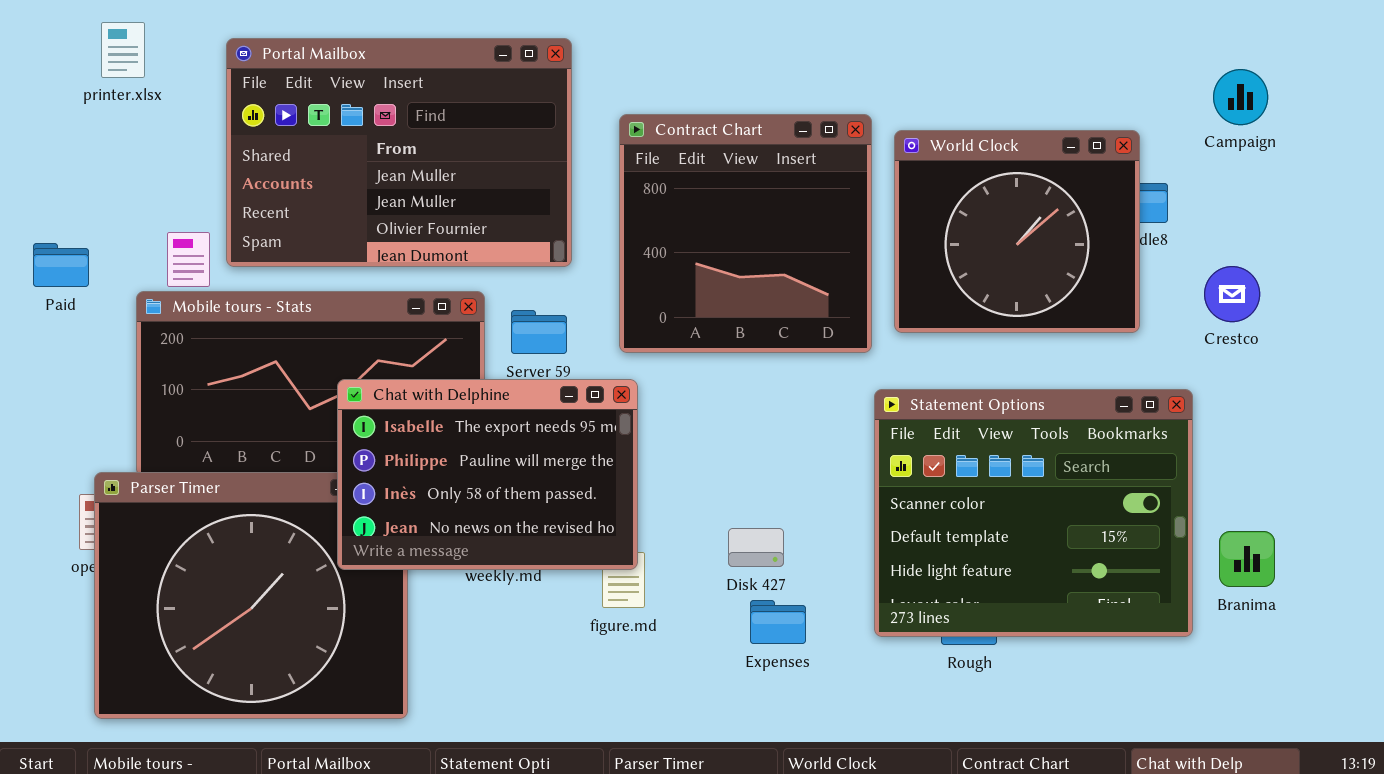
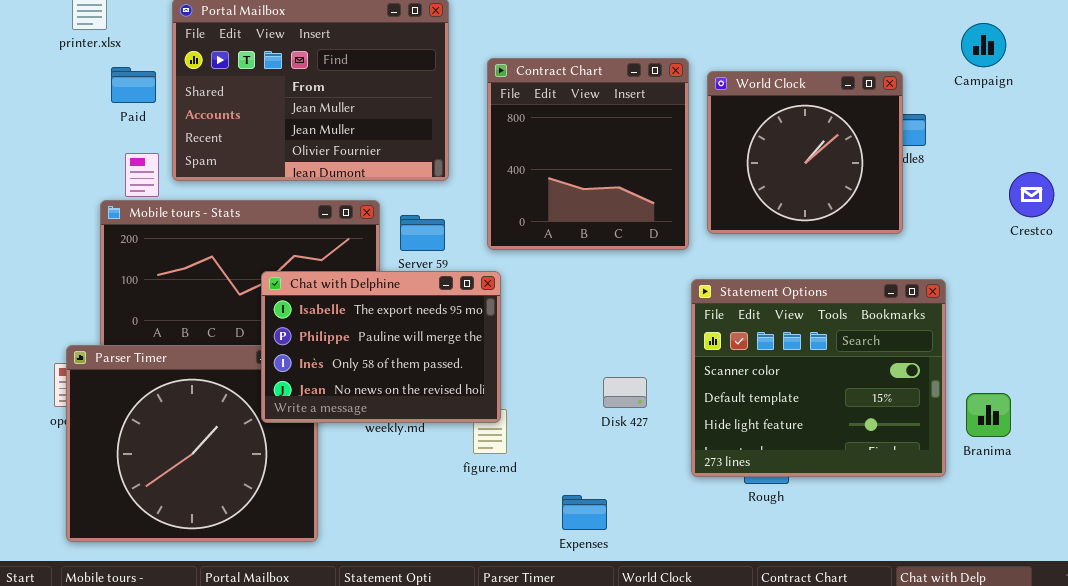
Paid: [33,243,89,287] -> [111,67,156,103], moved
Crestco: [1204,266,1260,322] -> [1009,172,1054,217], moved
Disk 427: [728,528,784,567] -> [603,377,647,408], moved
Expenses: [750,600,806,644] -> [562,495,607,530], moved

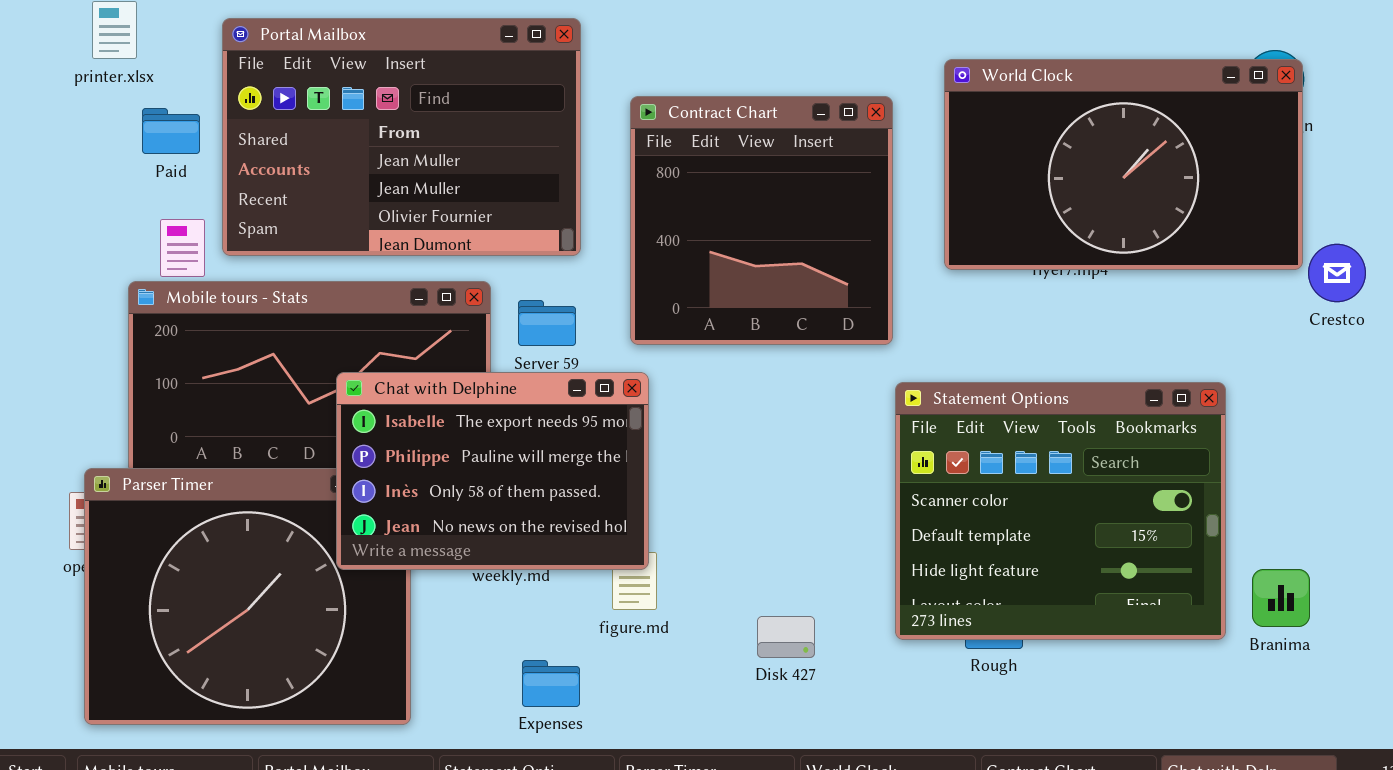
World Clock: [707,71,903,234] -> [944,59,1303,270], moved, resized
Disk 427: [603,377,647,408] -> [757,616,815,658], moved
Branima: [966,393,1011,437] -> [1252,569,1310,627], moved
Expenses: [562,495,607,530] -> [522,660,580,707], moved

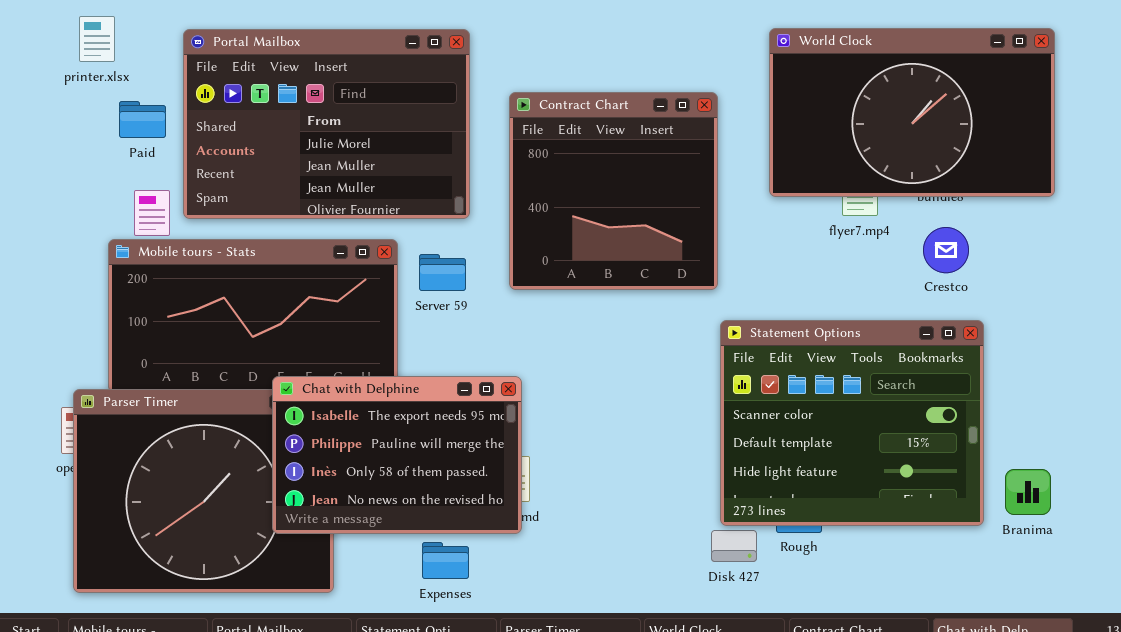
Portal Mailbox: [222,18,581,256] -> [183,29,470,219], scrolled up 1 row
World Clock: [944,59,1303,270] -> [769,28,1055,197], moved
Crestco: [1308,244,1366,302] -> [923,227,969,273], moved
Chat with Delphine: [336,372,649,570] -> [272,376,522,534], moved
Disk 427: [757,616,815,658] -> [711,530,757,562], moved

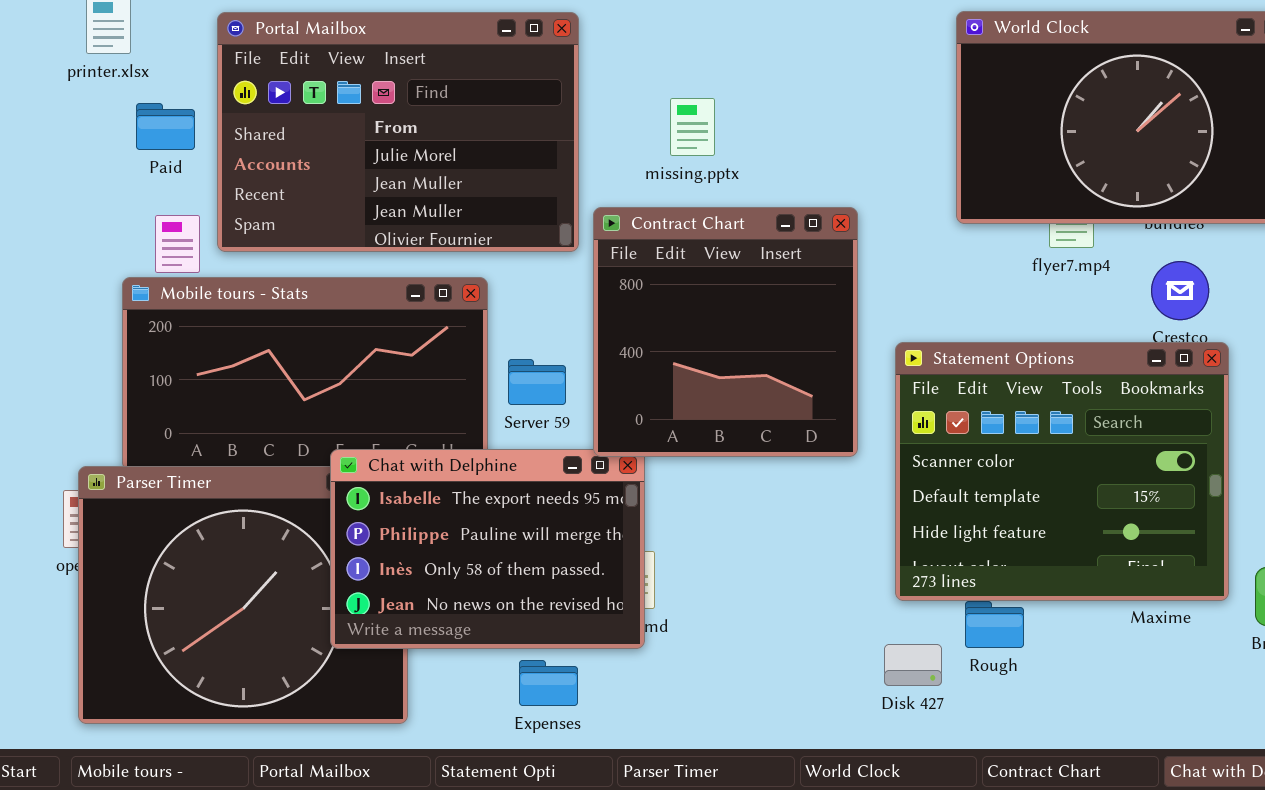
Contract Chart: [509,92,718,290] -> [593,207,858,457], moved
Server 59: [419,254,466,291] -> [508,359,566,405], moved
Statement Options: [720,320,984,526] -> [895,342,1229,601], moved

